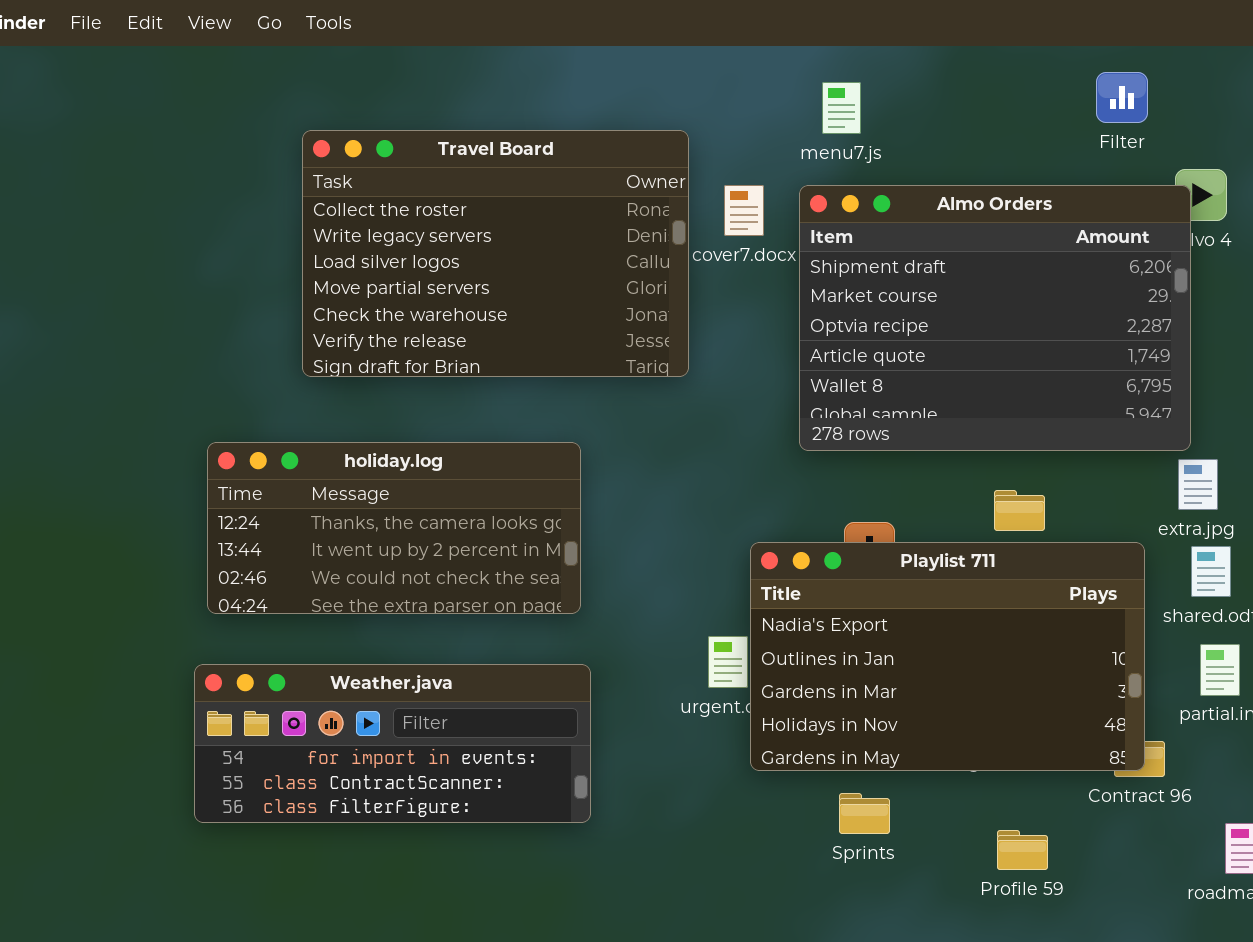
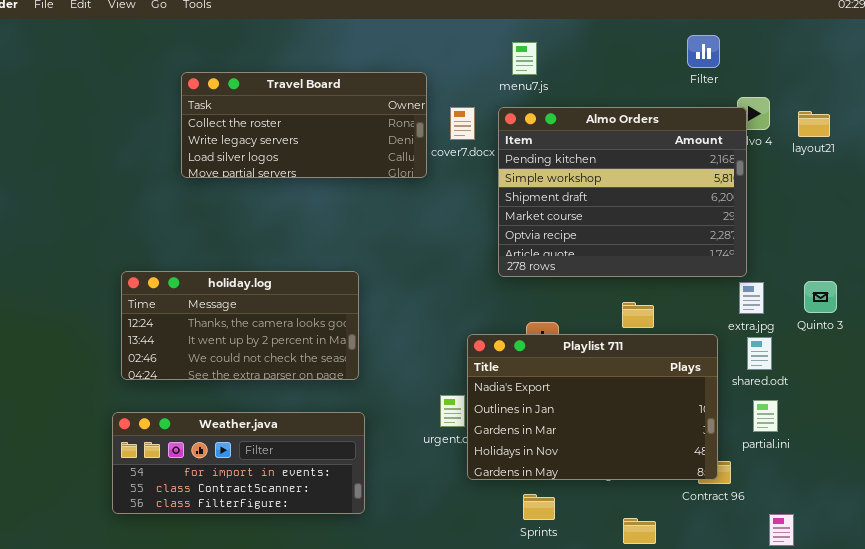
Travel Board: [302,130,689,377] -> [181,72,427,178], resized
Almo Orders: [799,185,1191,451] -> [498,107,747,277], scrolled up 2 rows

